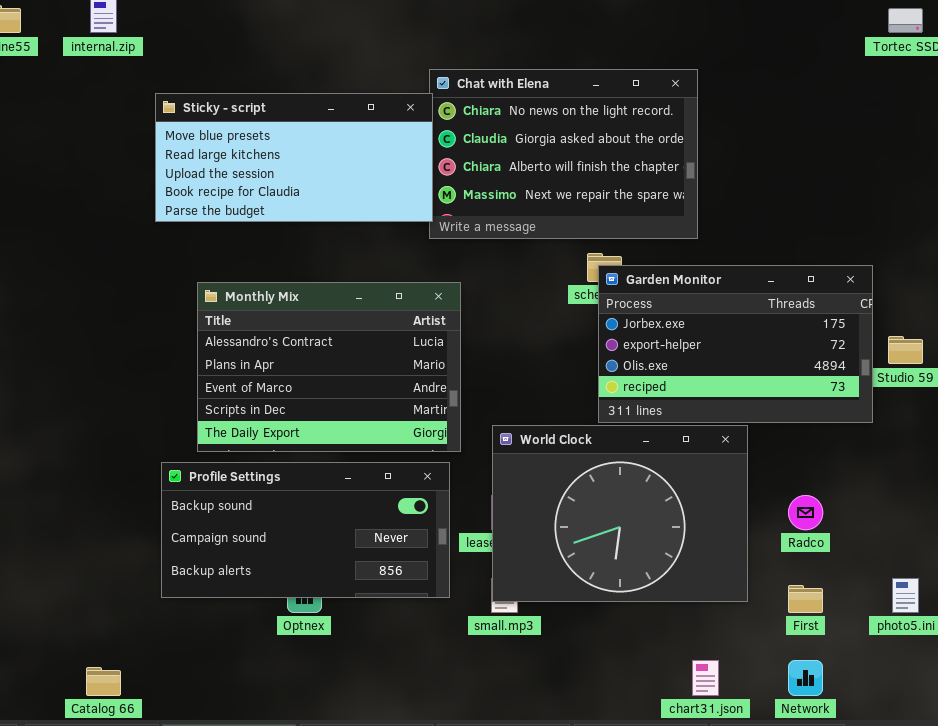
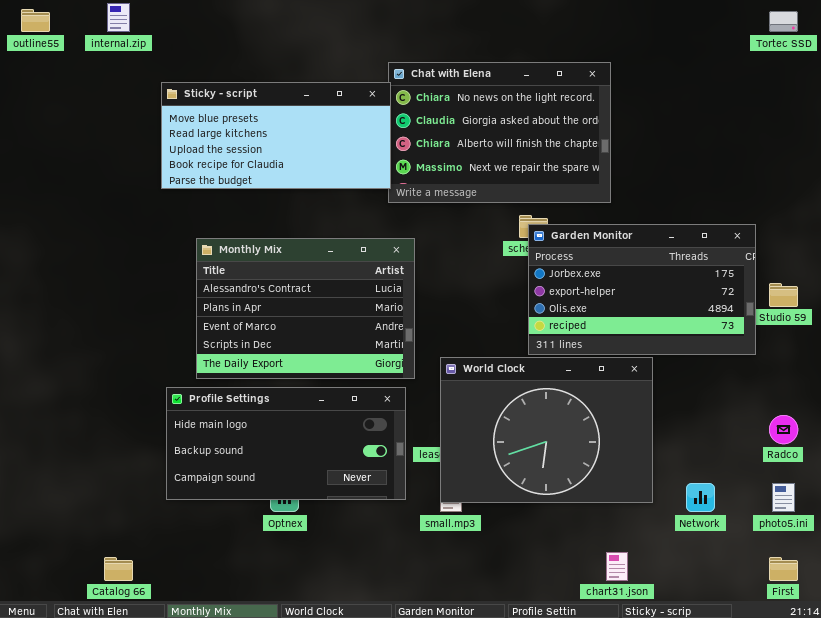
Profile Settings: [161,462,450,598] -> [166,387,406,500], scrolled up 1 row
Radco: [788,495,823,530] -> [769,415,798,444], moved
First: [788,585,823,613] -> [769,557,798,581], moved
Network: [788,660,823,696] -> [686,483,715,512], moved

